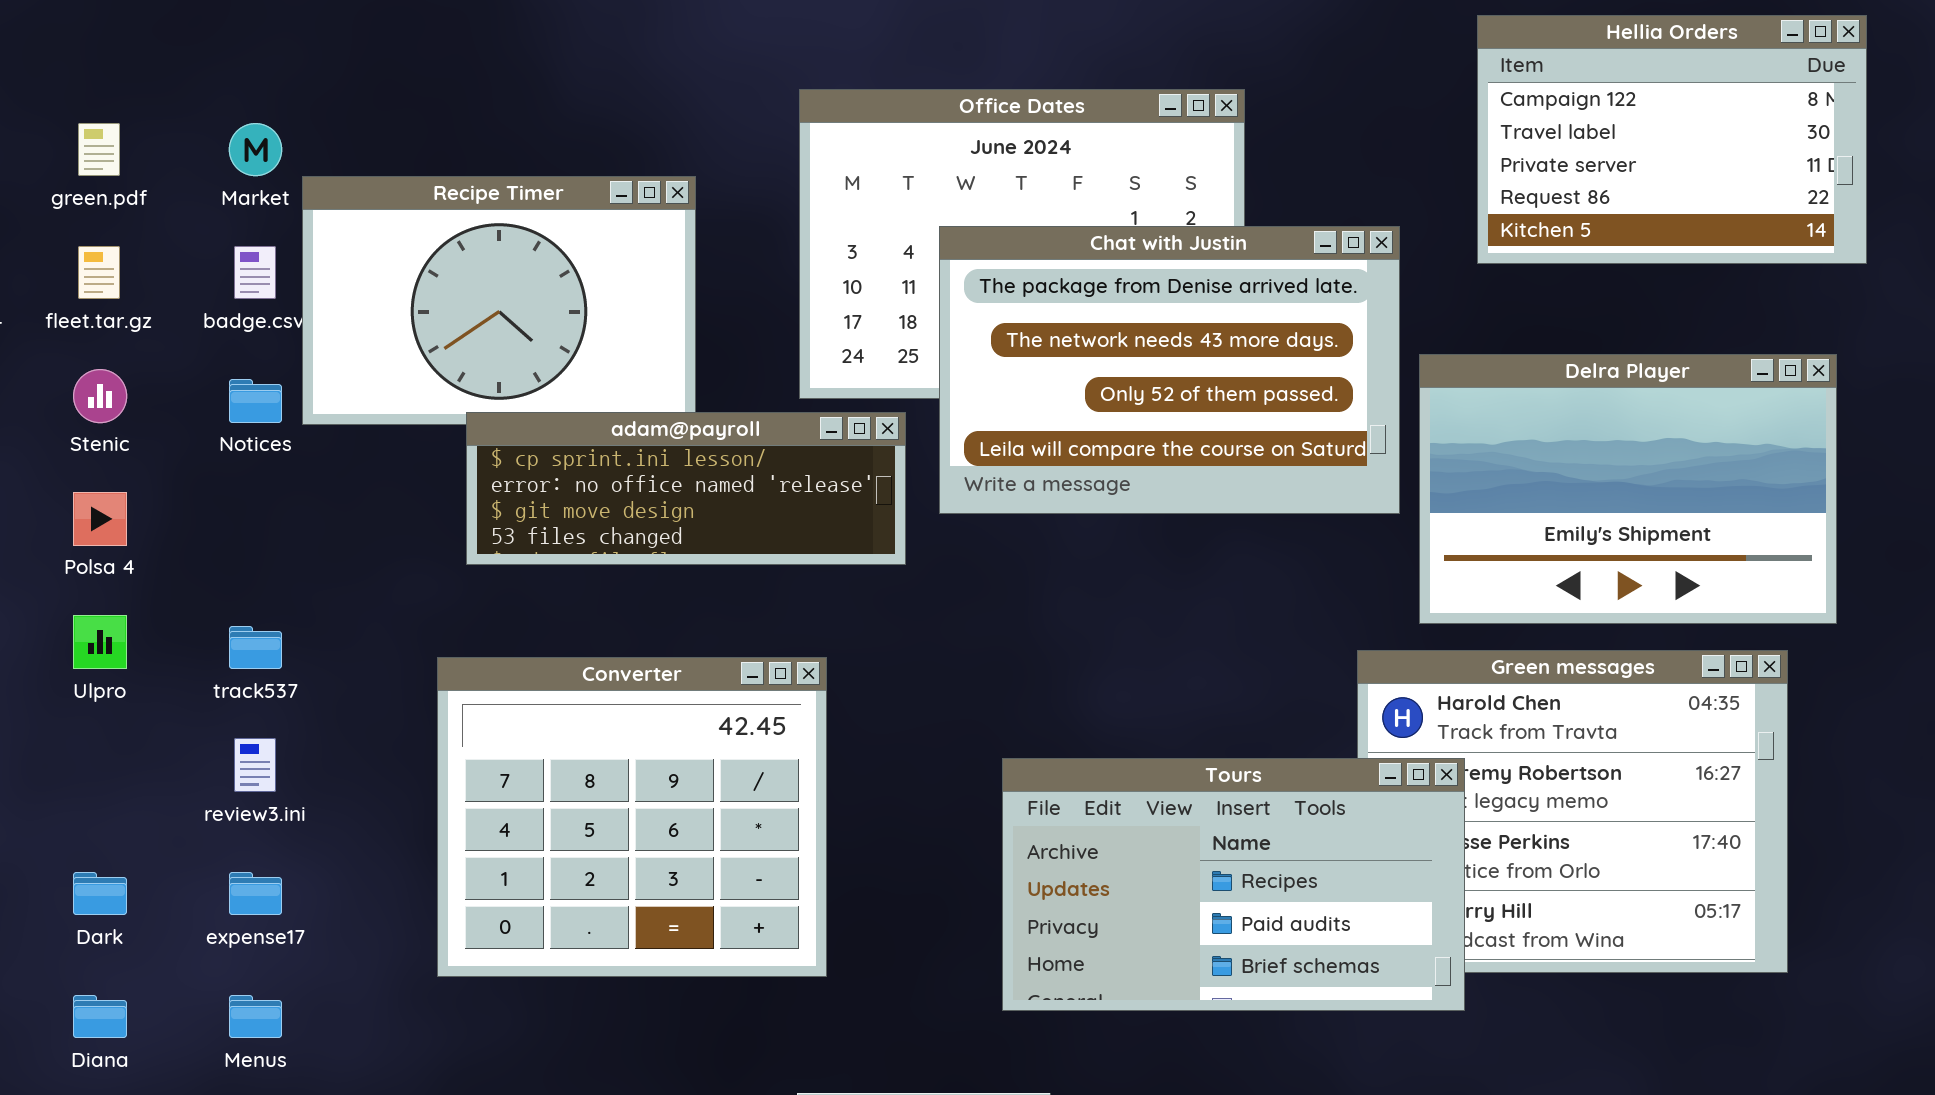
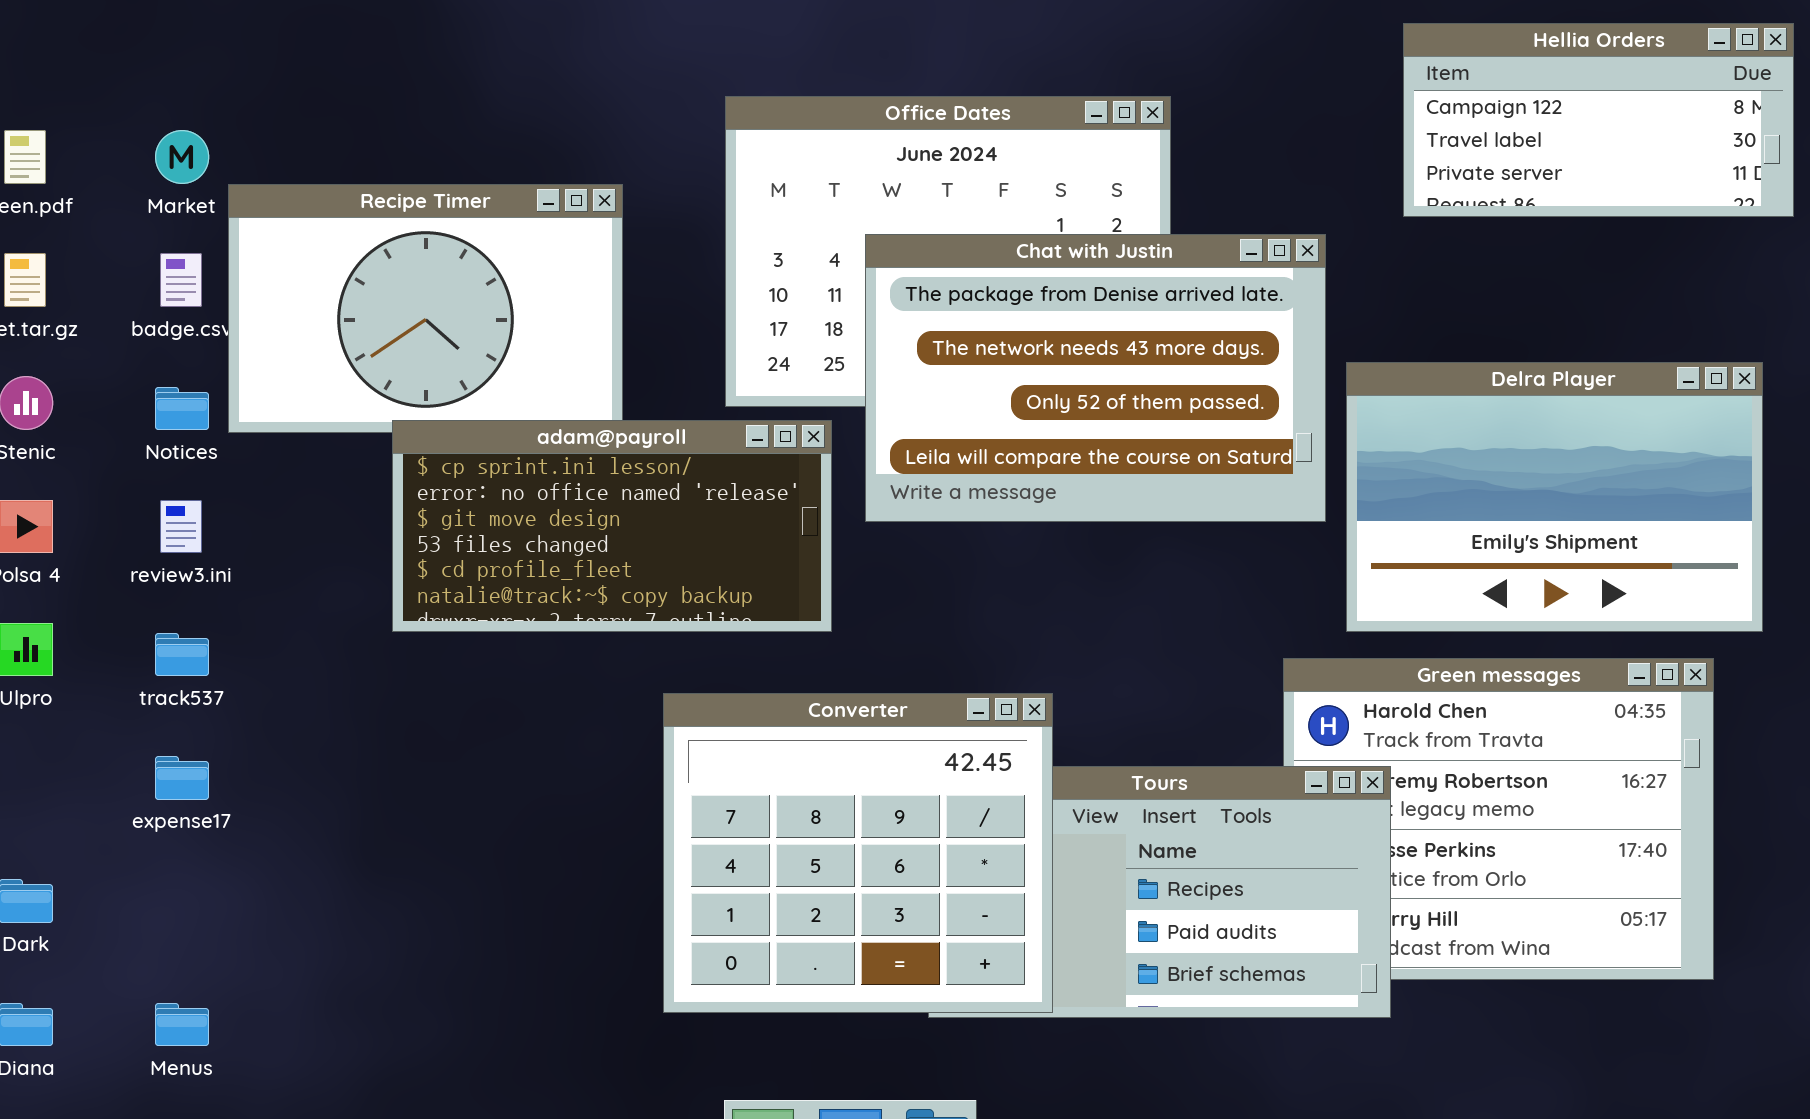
Hellia Orders: [1477,15,1867,264] -> [1403,23,1794,217], resized
adam@payroll: [466,412,906,565] -> [392,420,832,632], resized
Converter: [437,657,827,977] -> [663,693,1053,1013], moved
review3.ini: [234,738,276,792] -> [160,500,202,553], moved
expense17: [229,872,282,915] -> [155,756,209,800], moved

